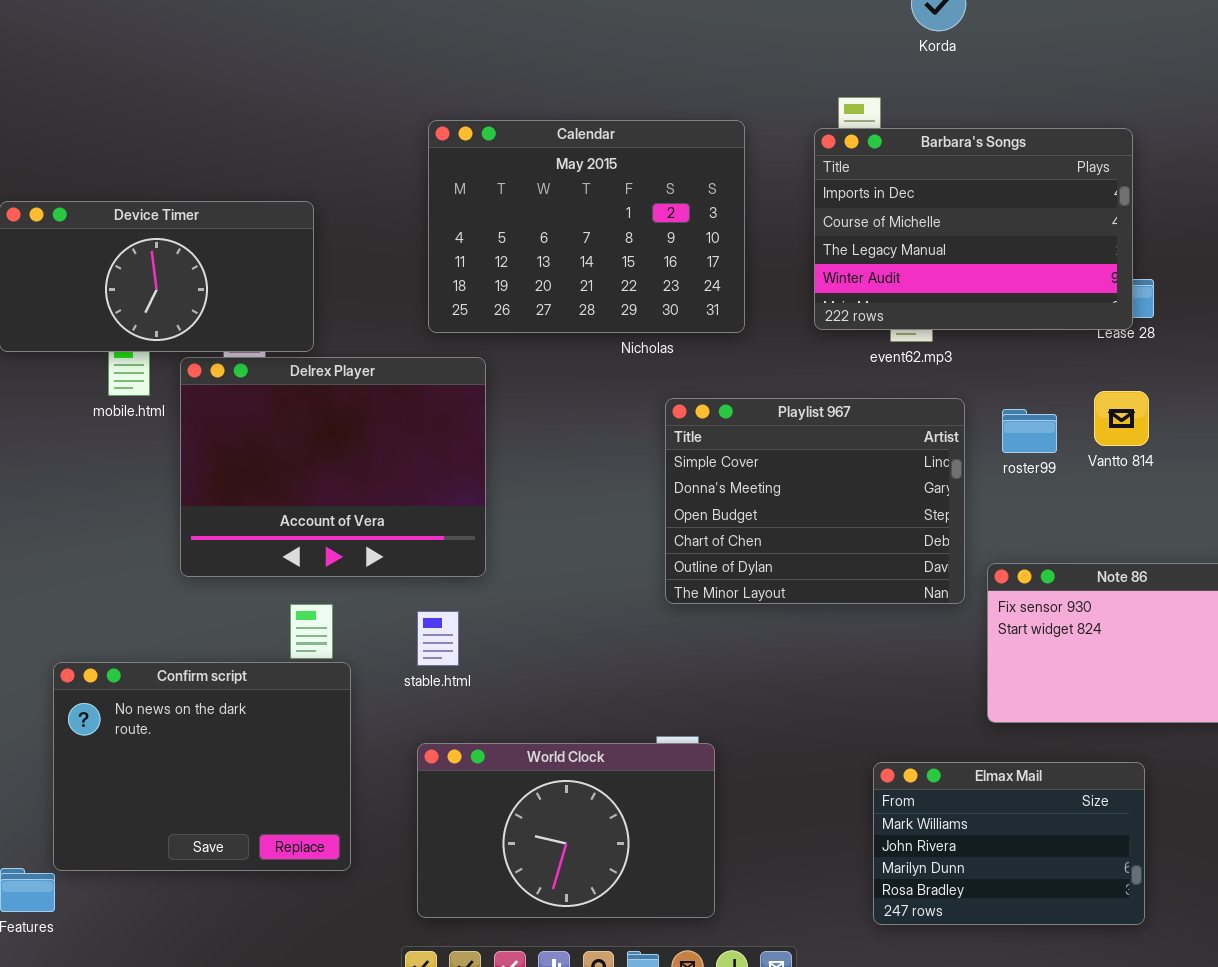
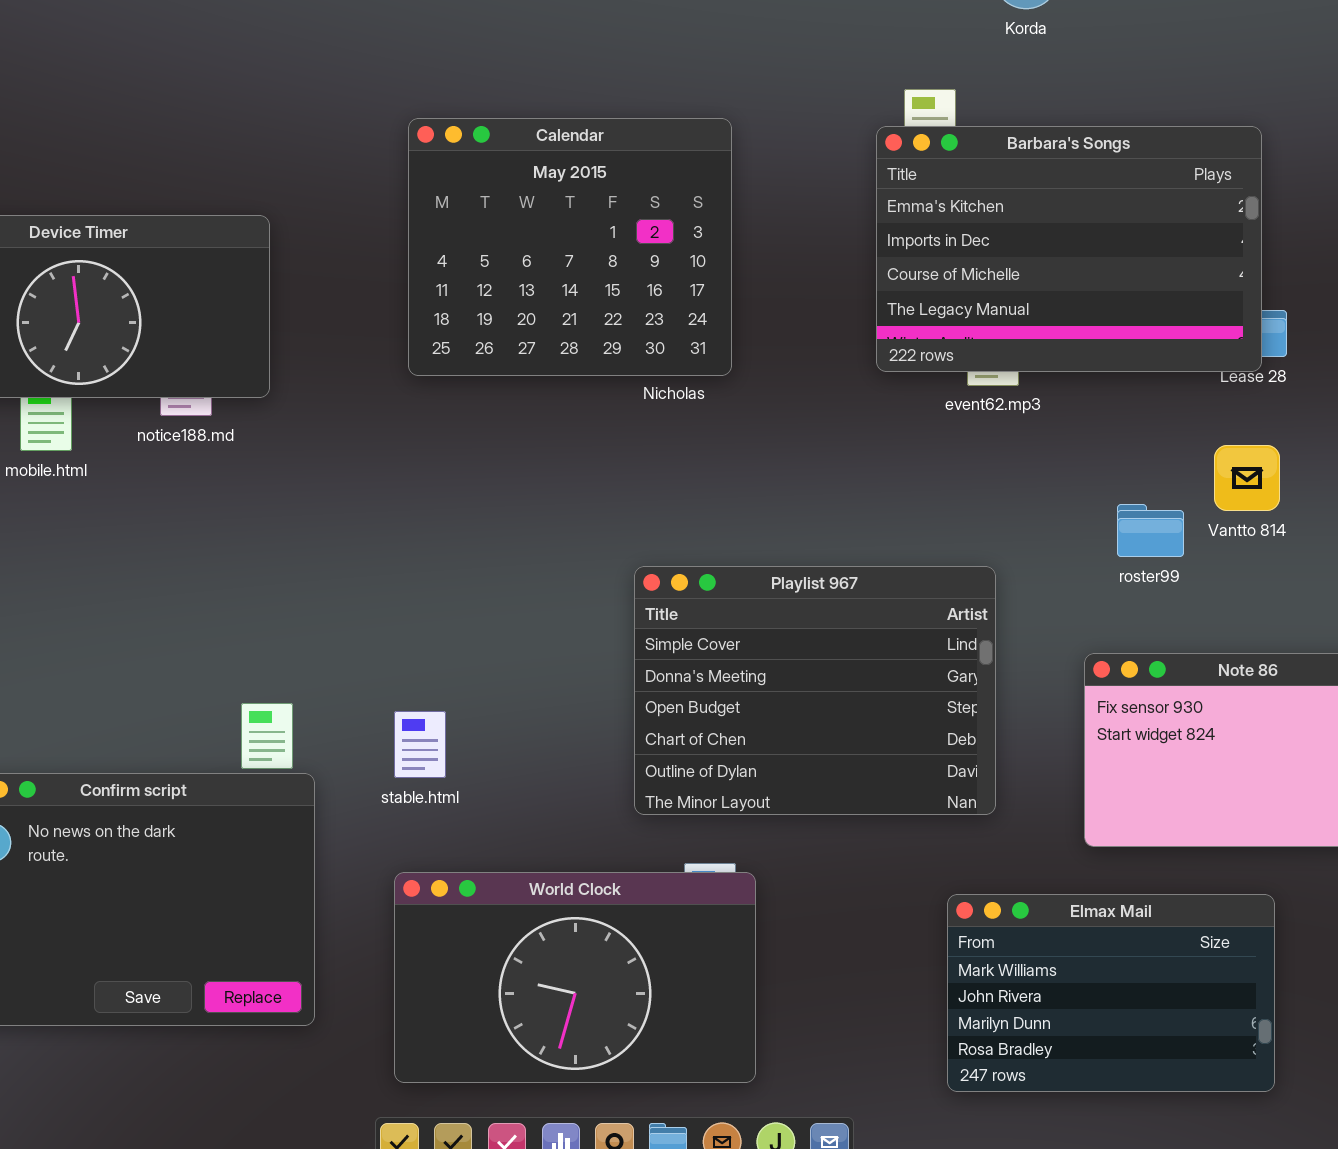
Calendar: [428,120,745,333] -> [408,118,732,376], resized
Barbara's Songs: [814,128,1133,330] -> [876,126,1262,372], scrolled up 1 row
Delrex Player: [180,357,486,577] -> none, closed
Playlist 967: [665,398,965,604] -> [634,566,996,815], moved
roster99: [1002,409,1057,453] -> [1117,504,1184,557], moved

